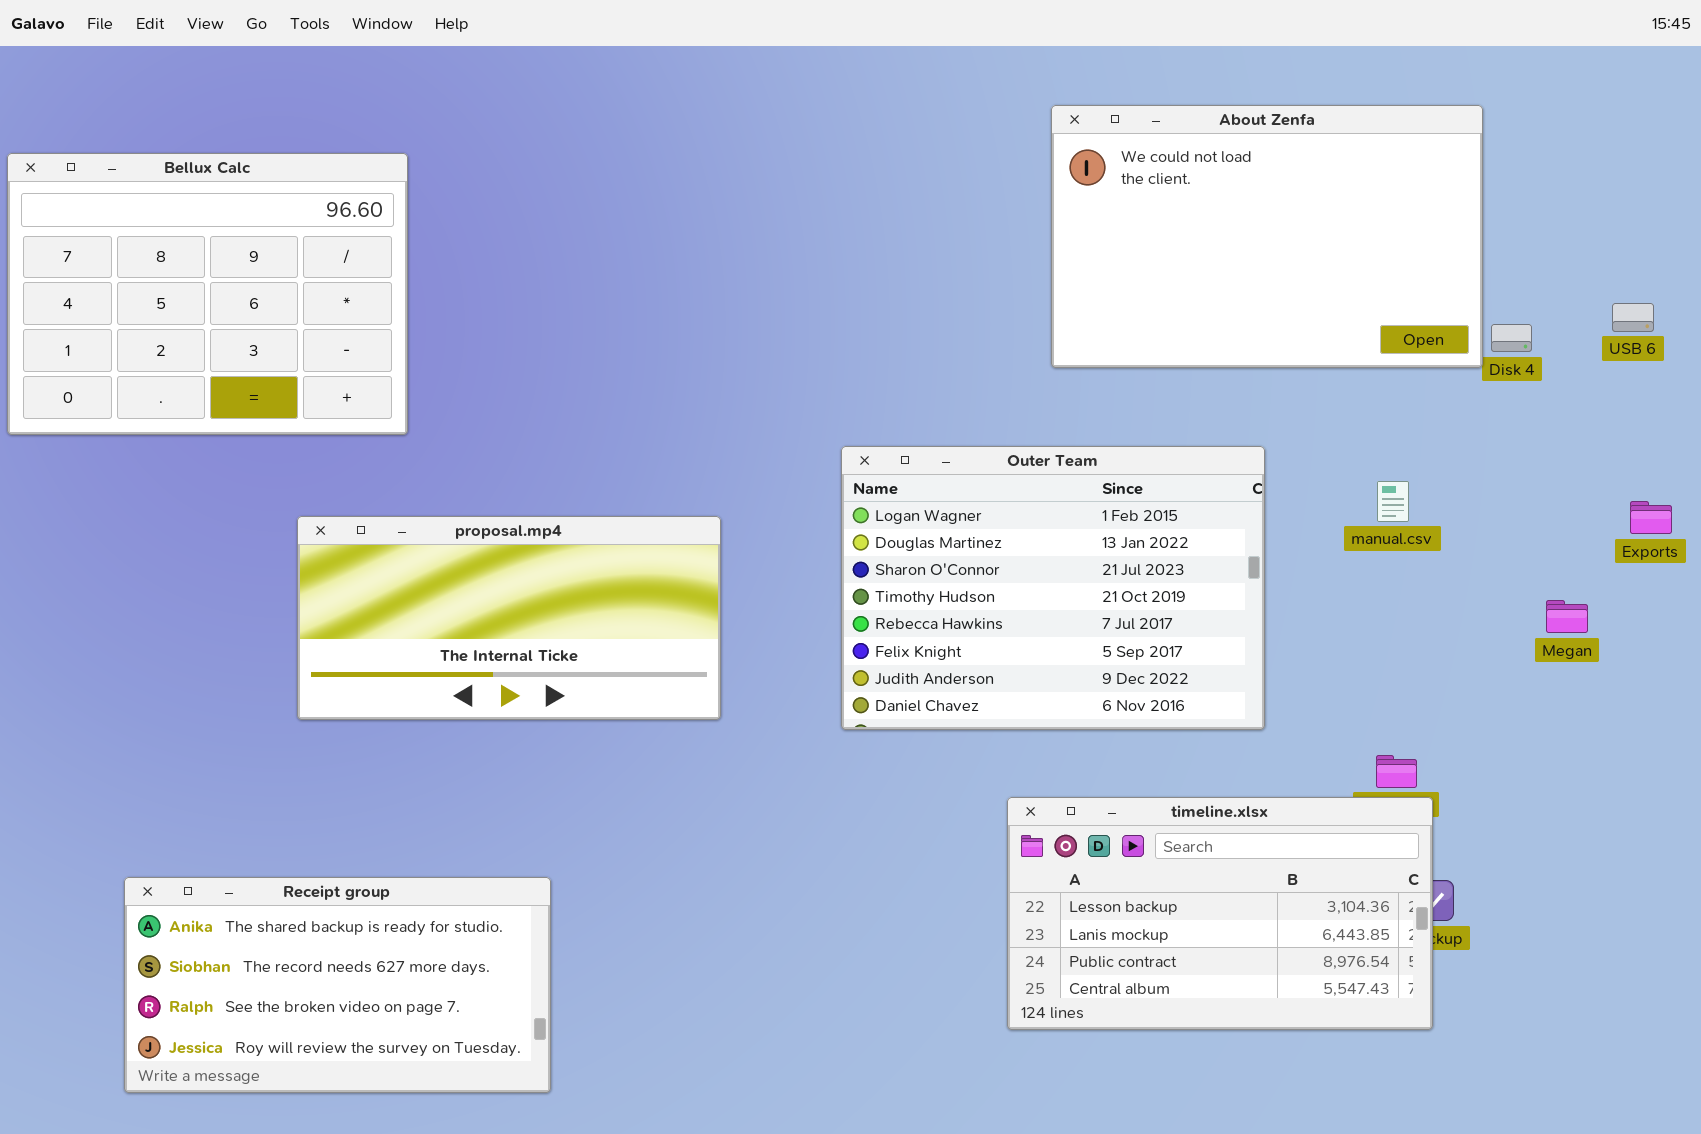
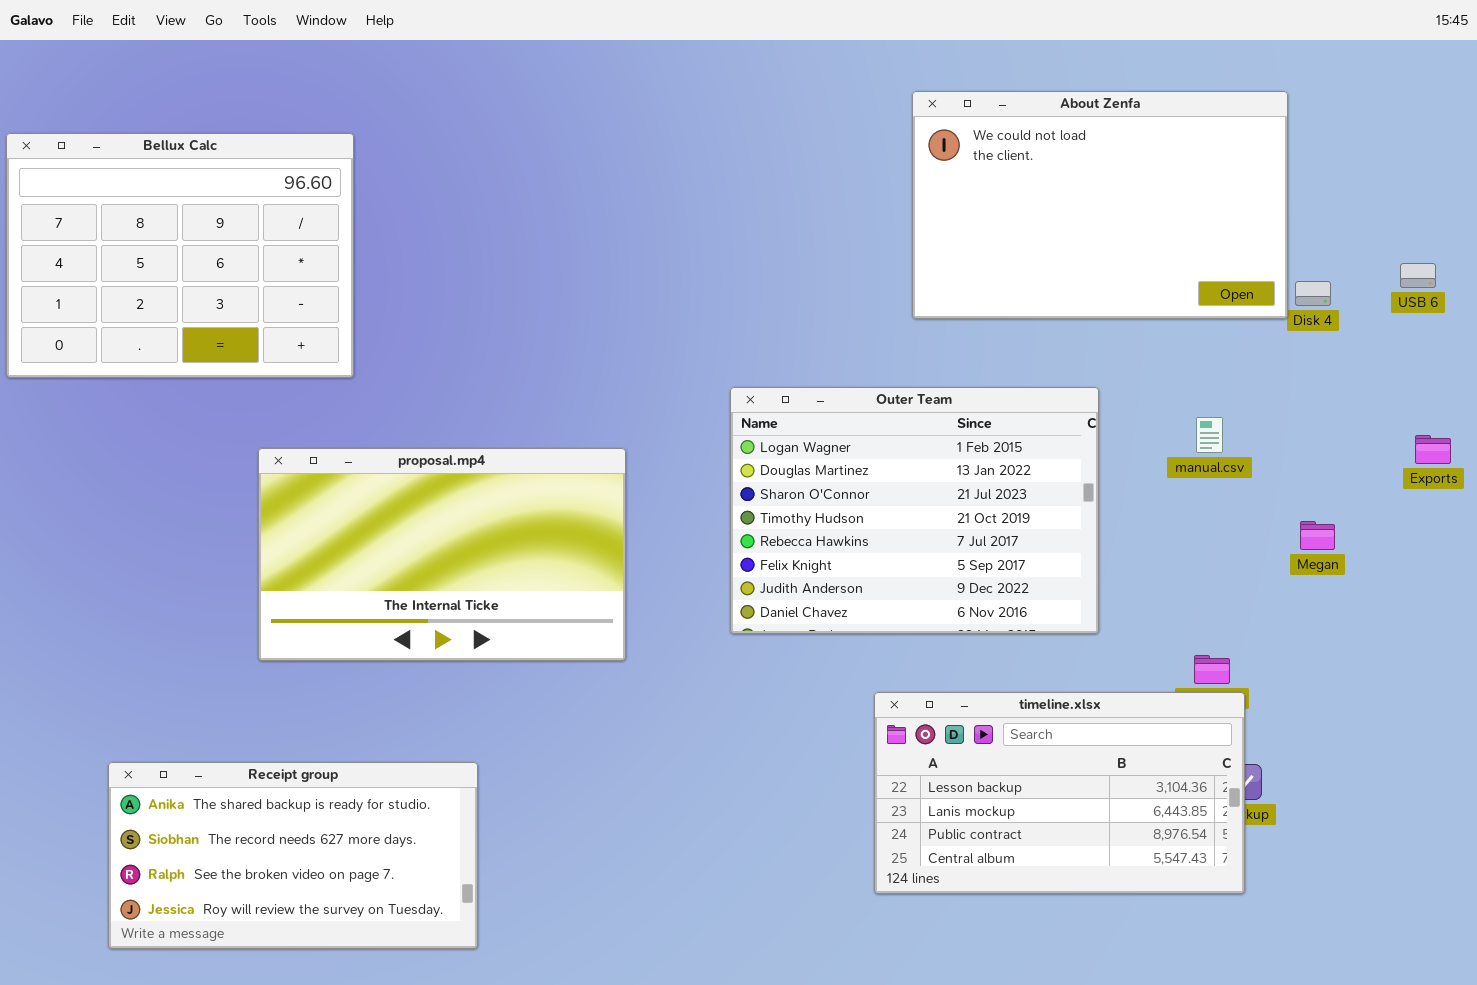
proposal.mp4: [297,516,721,720] -> [258,448,626,661], resized
Megan: [1546,600,1588,633] -> [1300,521,1335,550], moved

